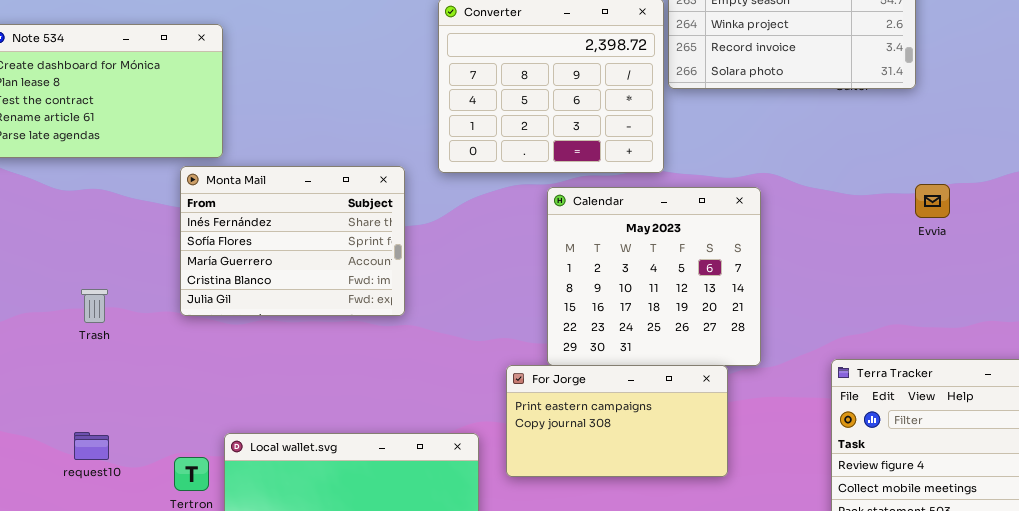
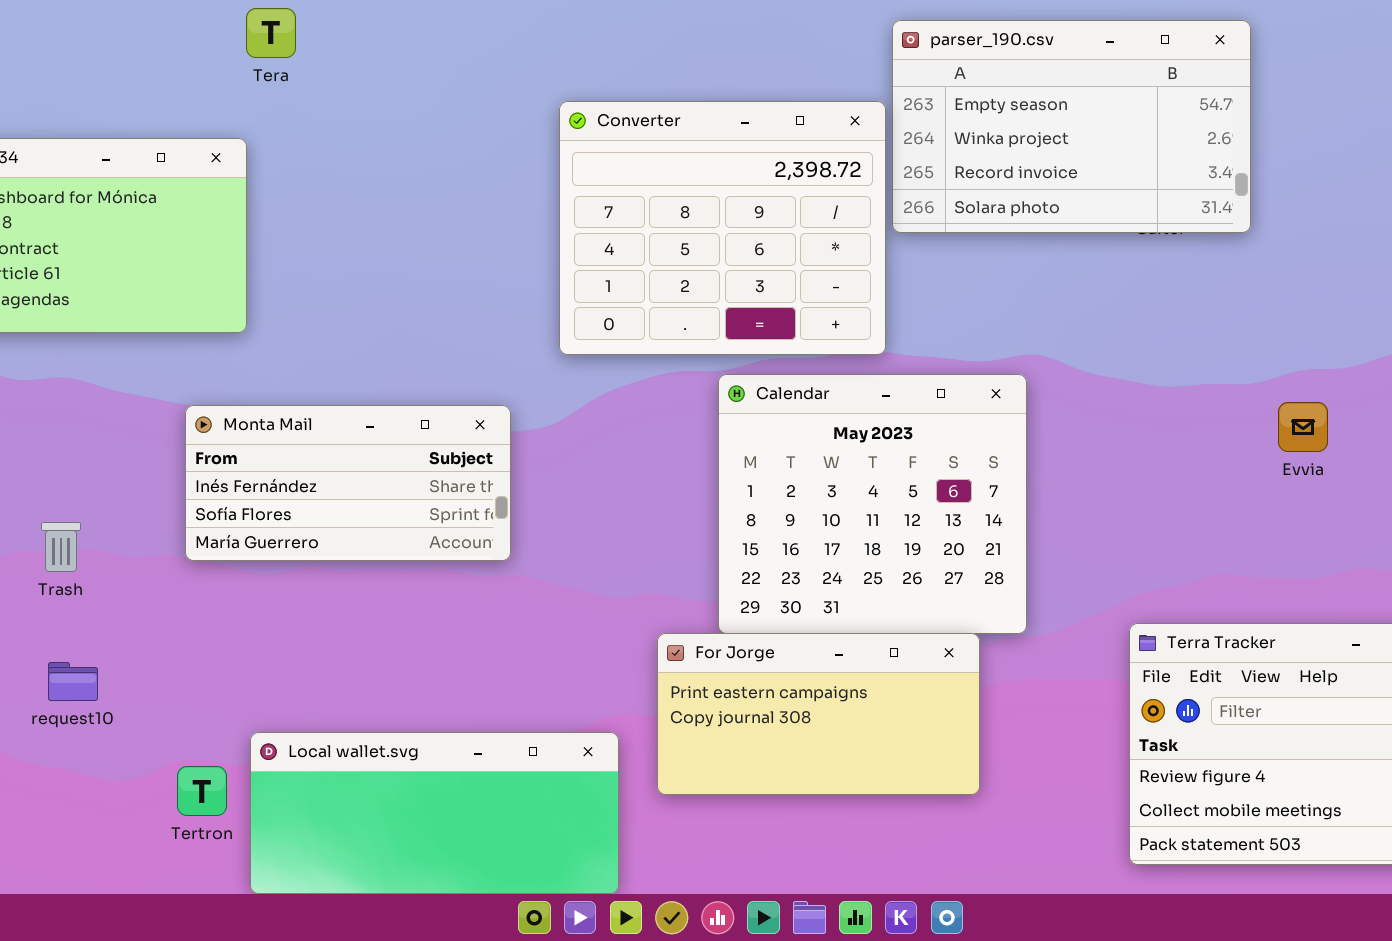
Monta Mail: [180,166,405,316] -> [185,405,511,561], resized
Evvia: [915,184,950,218] -> [1278,402,1328,452], moved
request10: [74,432,109,460] -> [48,662,98,701], moved

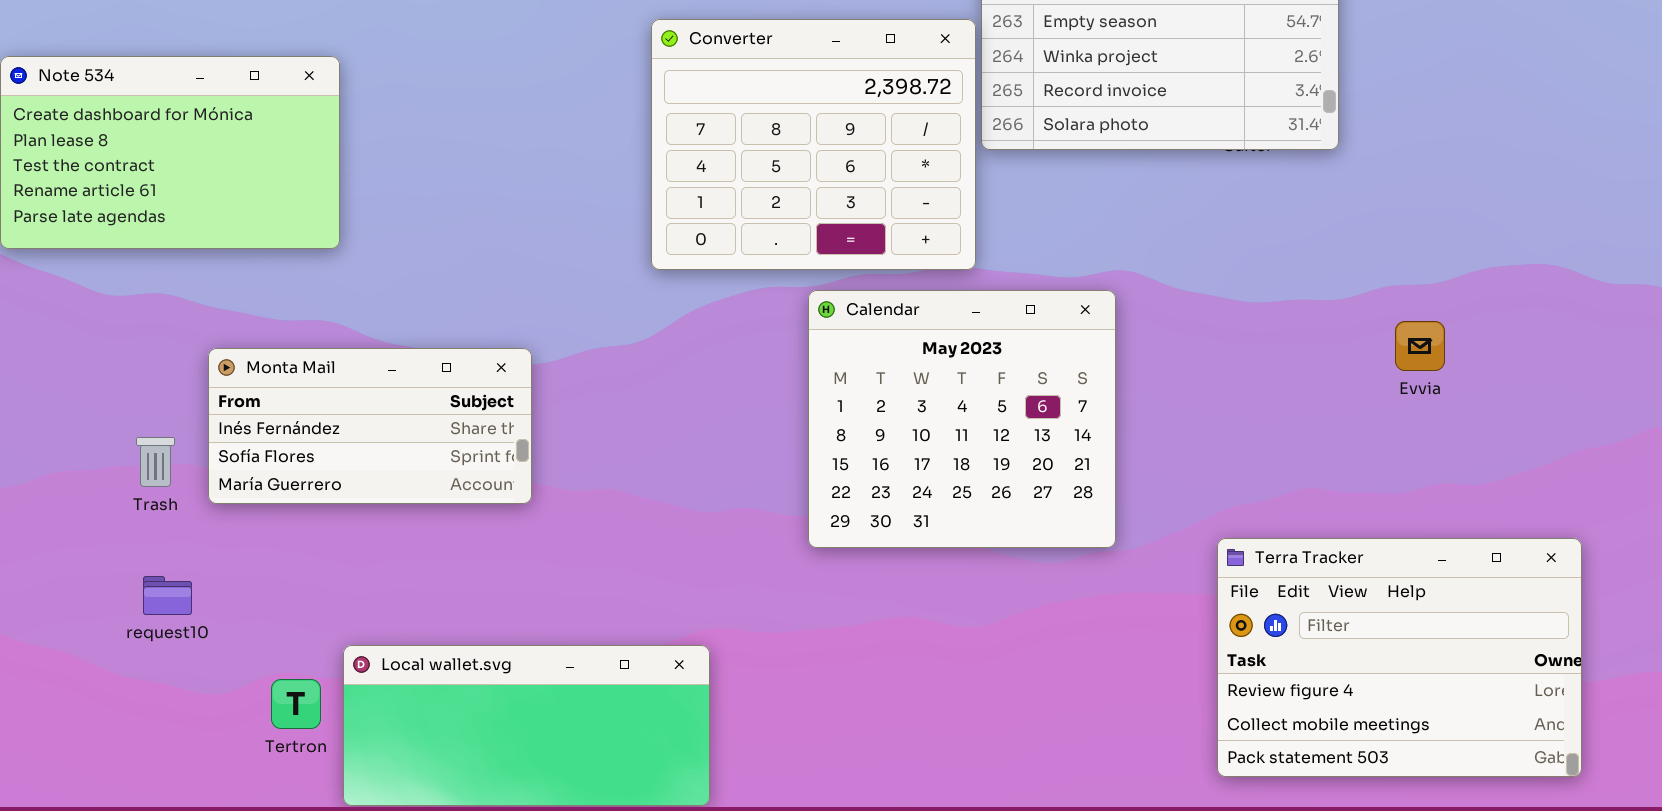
Evvia: [1278,402,1328,452] -> [1395,321,1445,371], moved
Monta Mail: [185,405,511,561] -> [208,348,532,504], moved
For Jorge: [657,633,980,795] -> none, closed

